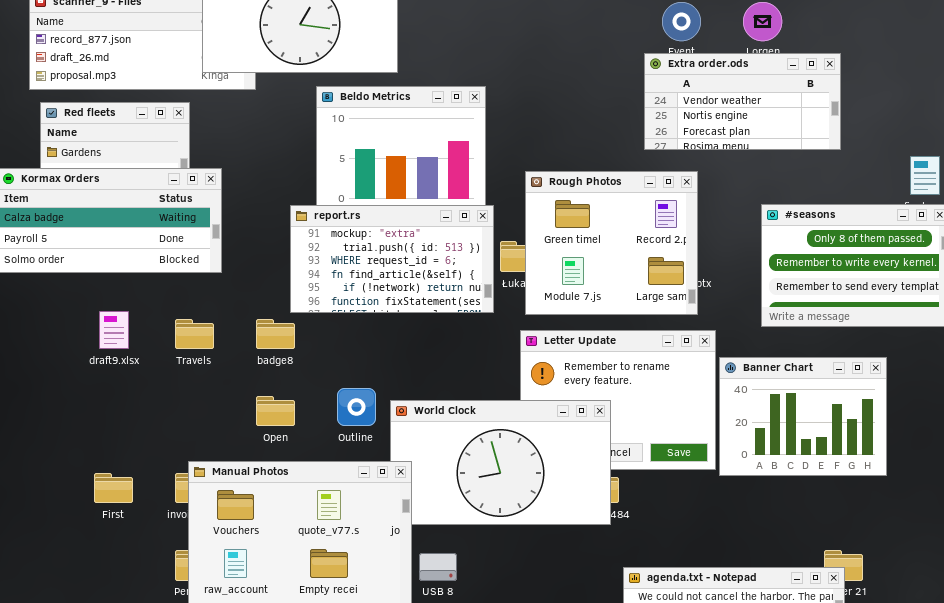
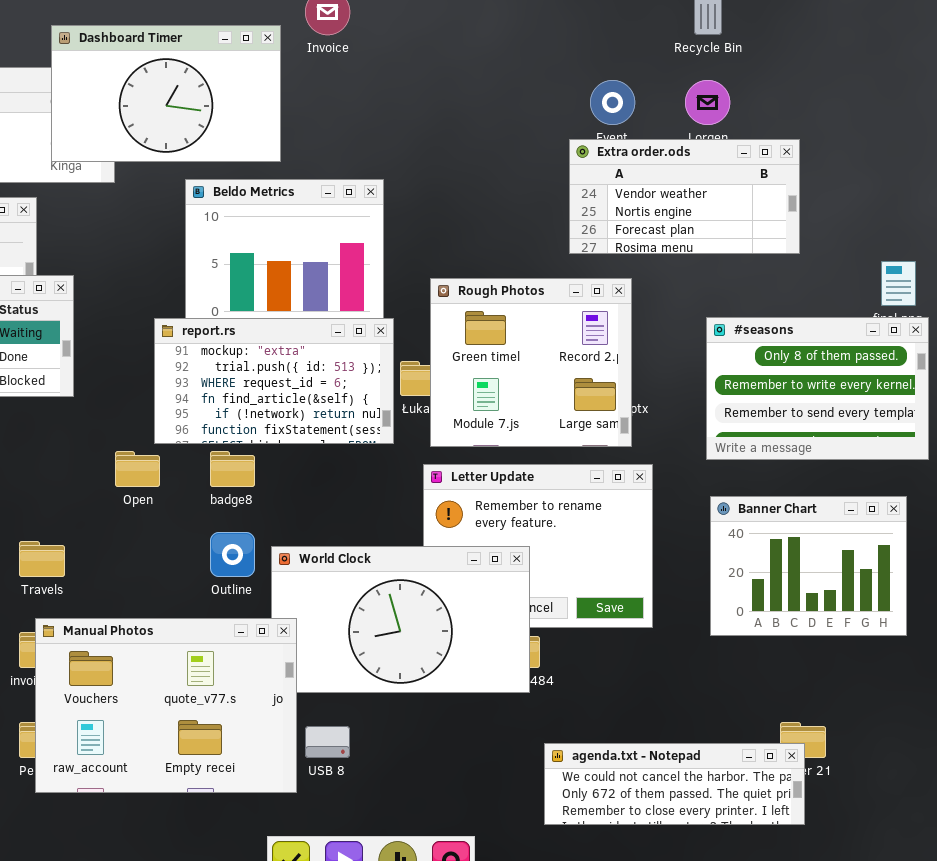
Travels: [175,319,214,349] -> [19,541,65,577], moved
badge8: [256,319,295,349] -> [210,451,255,487], moved
Banner Chart: [719,357,887,476] -> [710,496,907,636], moved
Open: [256,396,295,426] -> [115,451,160,487], moved

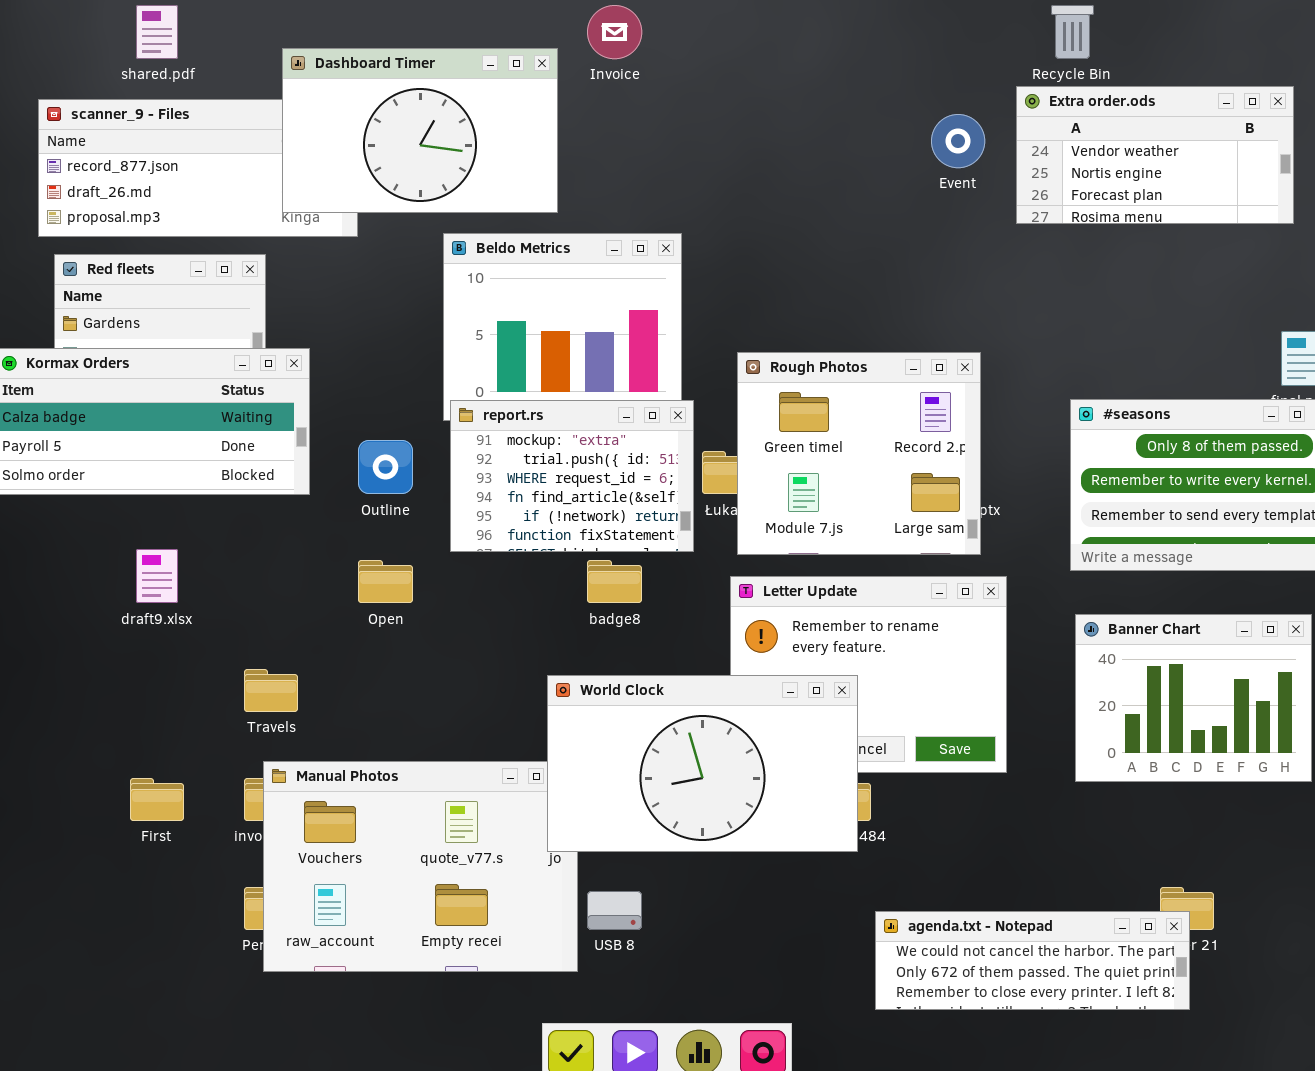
Extra order.ods: [569,139,800,254] -> [1016,86,1294,224], moved
report.rs: [154,318,394,444] -> [450,400,694,552], resized
badge8: [210,451,255,487] -> [587,560,642,603], moved
Outline: [210,532,255,577] -> [358,440,413,494], moved
World Clock: [271,546,530,693] -> [547,675,858,852], raised

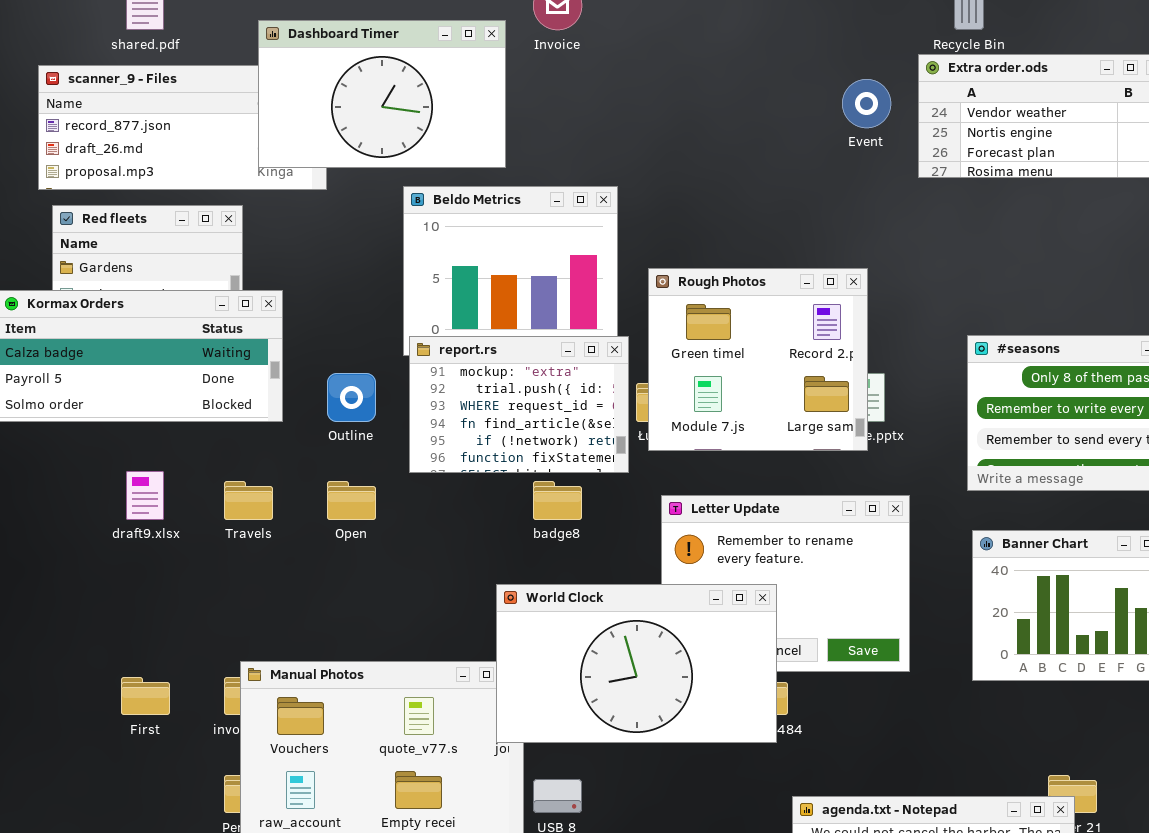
Rough Photos: [737,352,981,555] -> [648,268,868,451], moved
Travels: [244,669,298,712] -> [224,481,273,520], moved

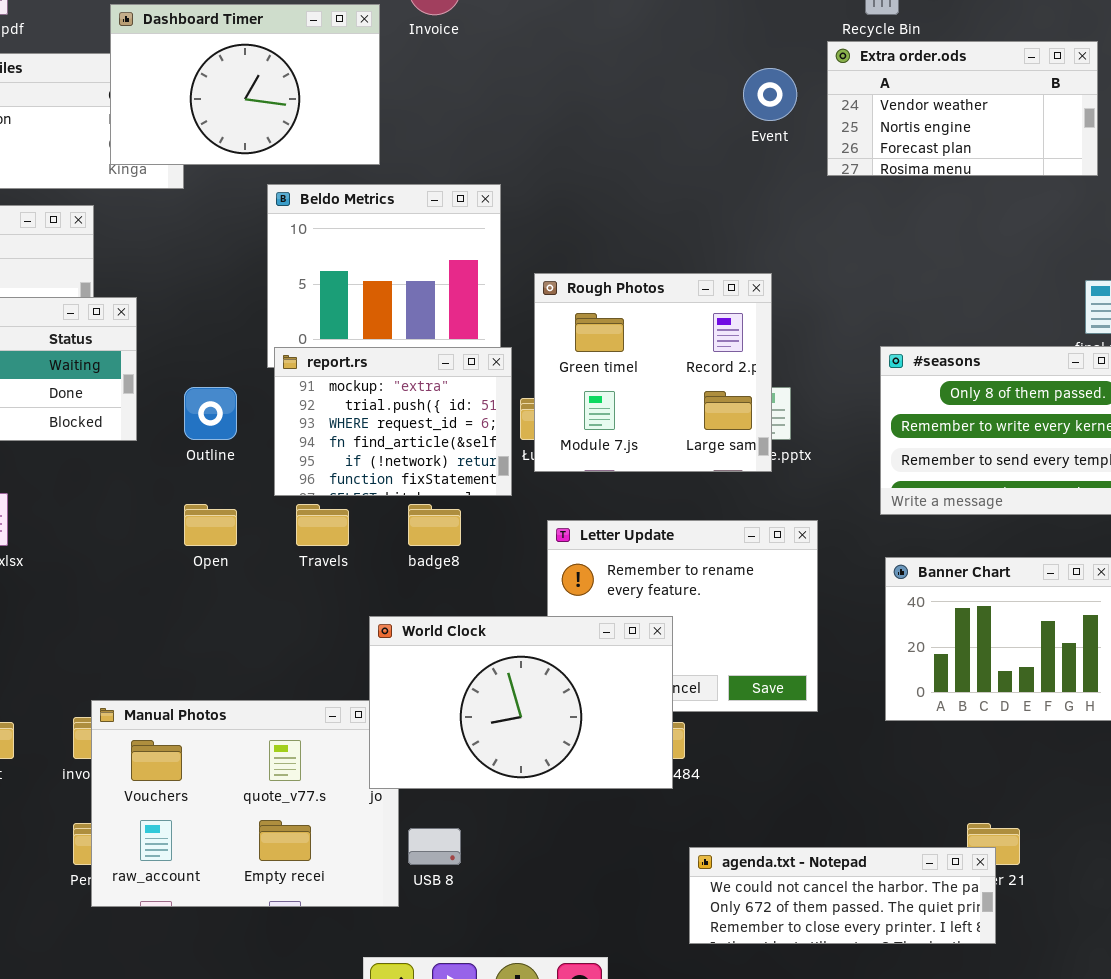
Travels: [224,481,273,520] -> [296,504,349,546], moved

